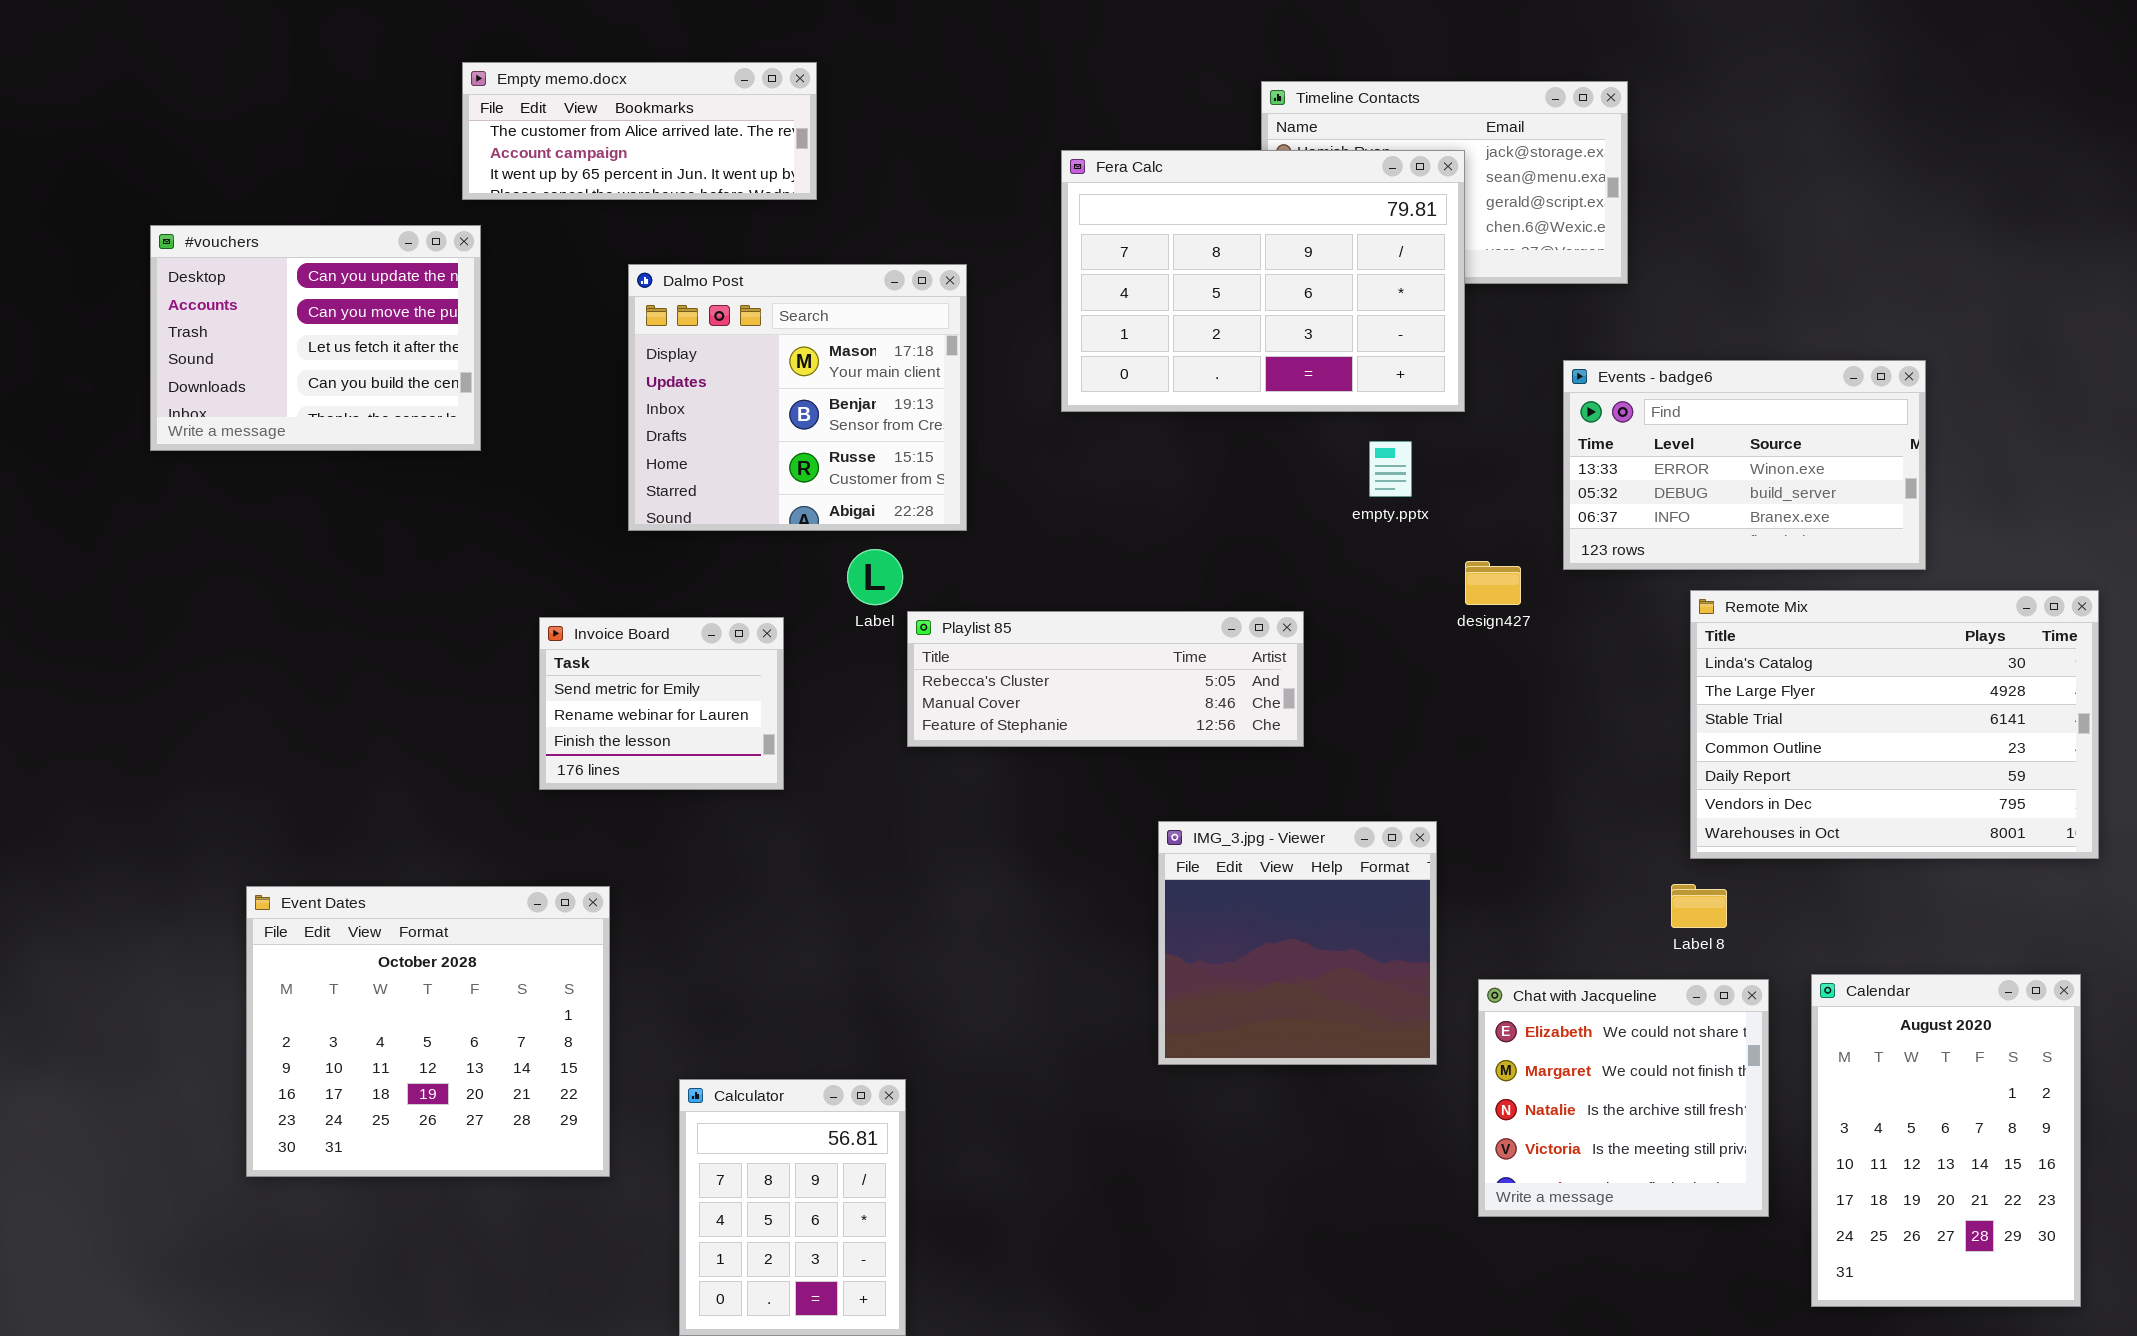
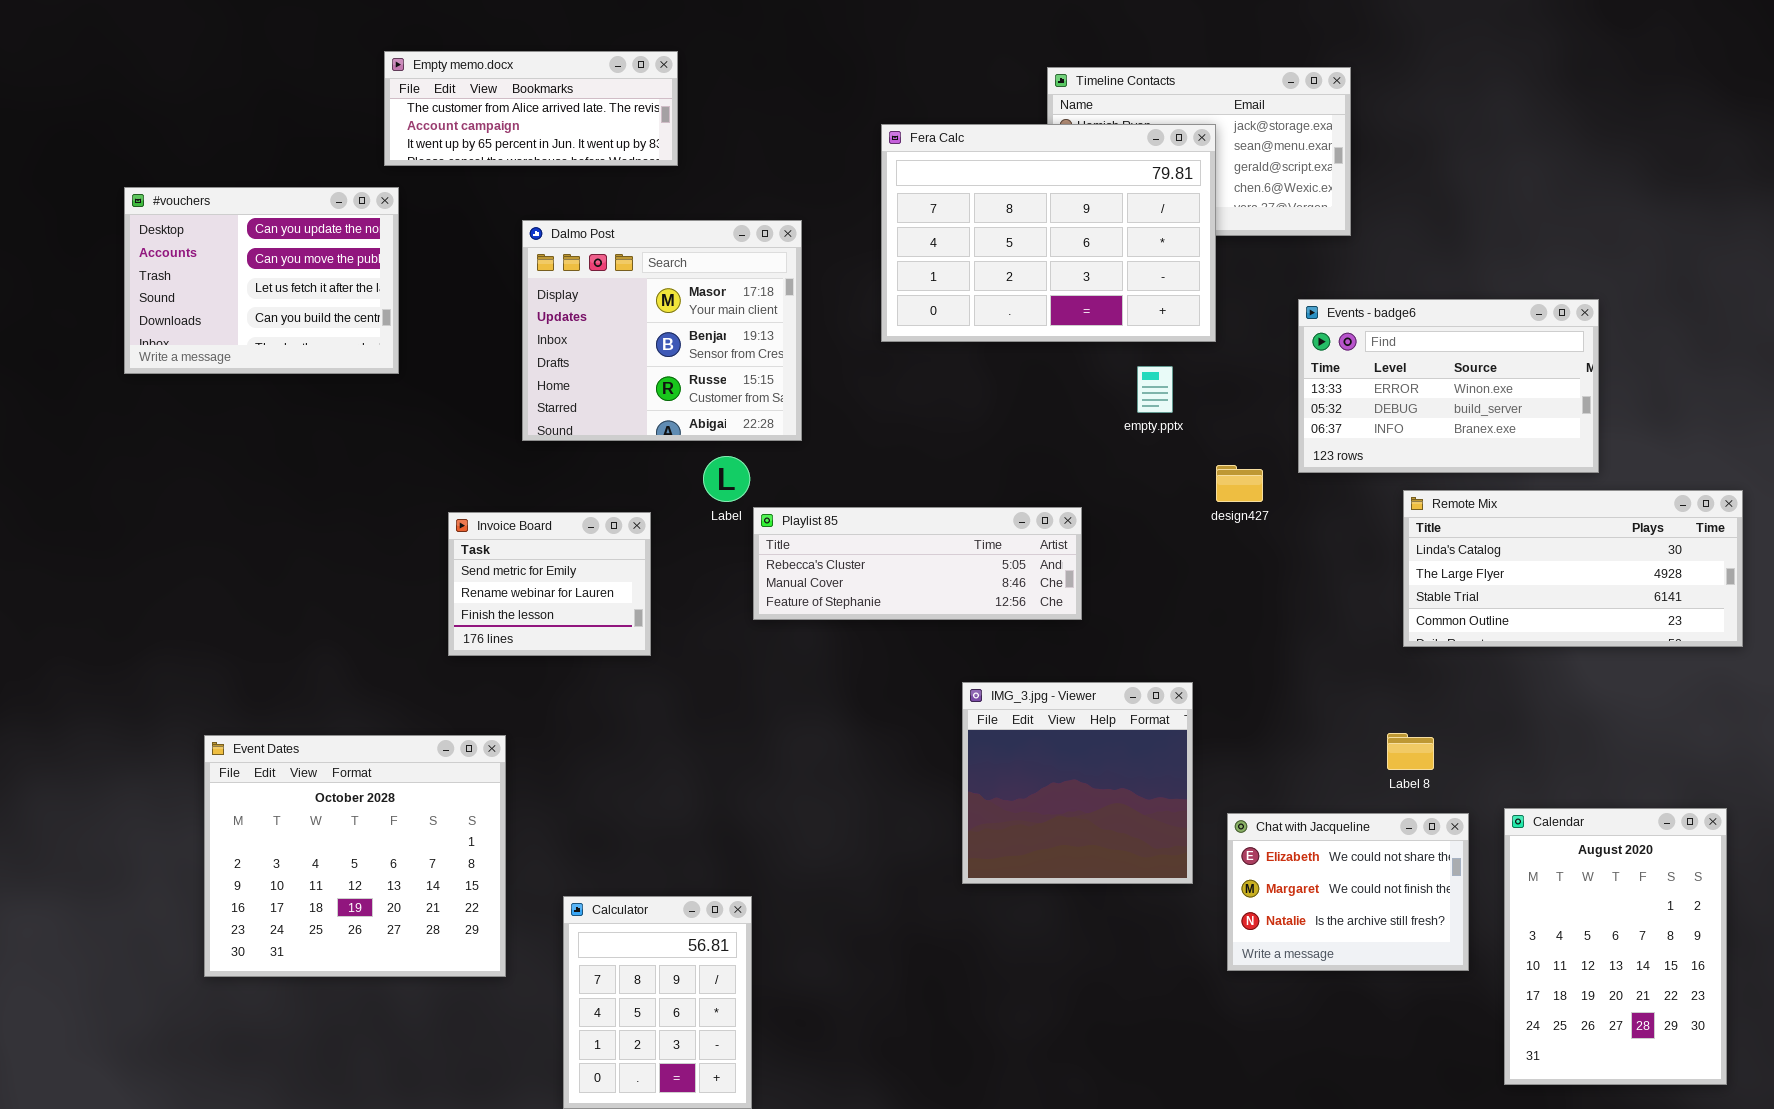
Remote Mix: [1690,590,2099,859] -> [1403,490,1743,647], resized
Chat with Jacqueline: [1478,979,1769,1217] -> [1227,813,1469,971], resized

